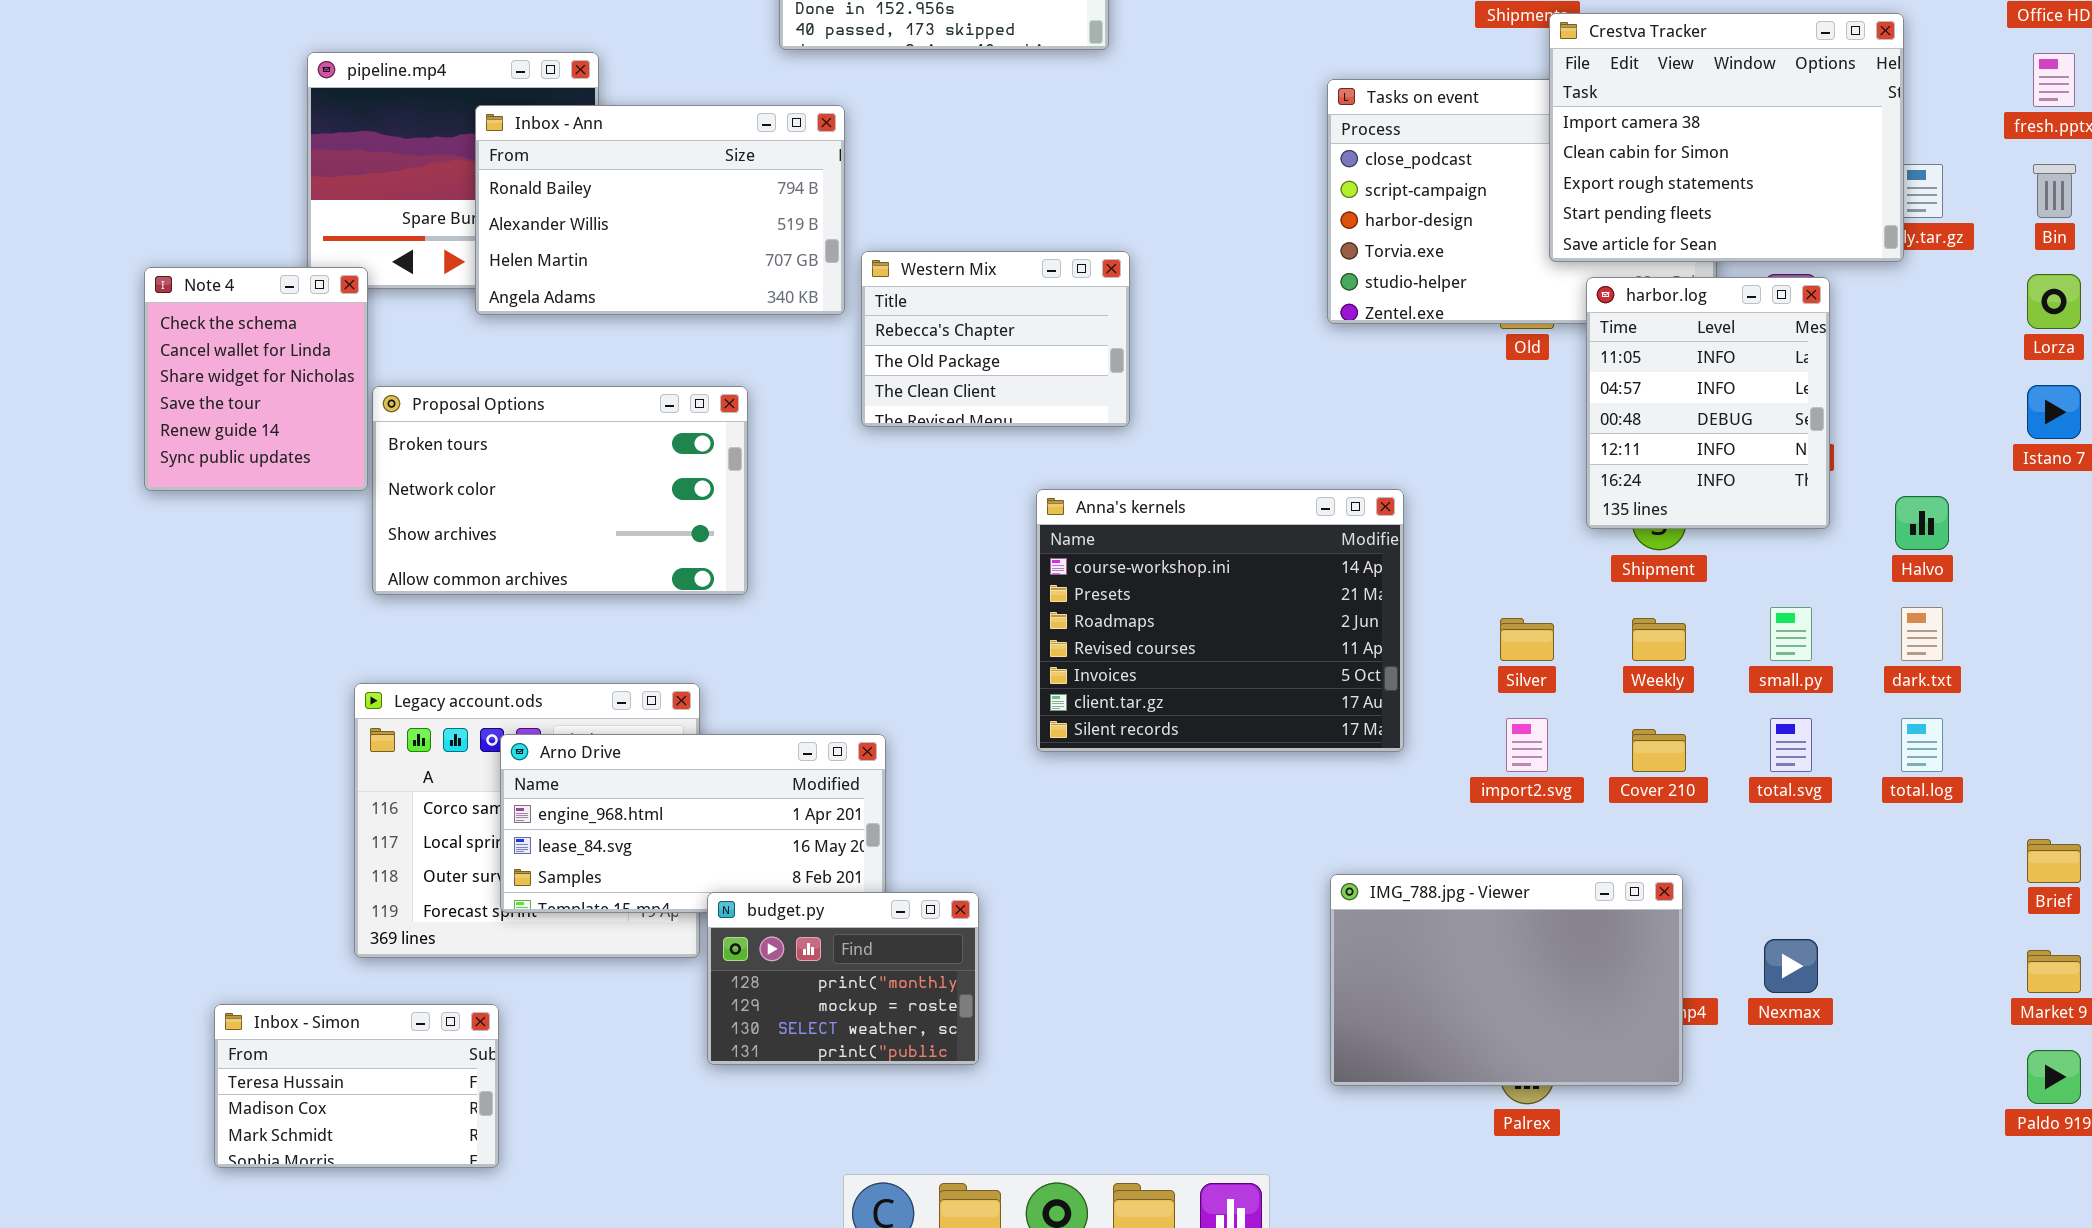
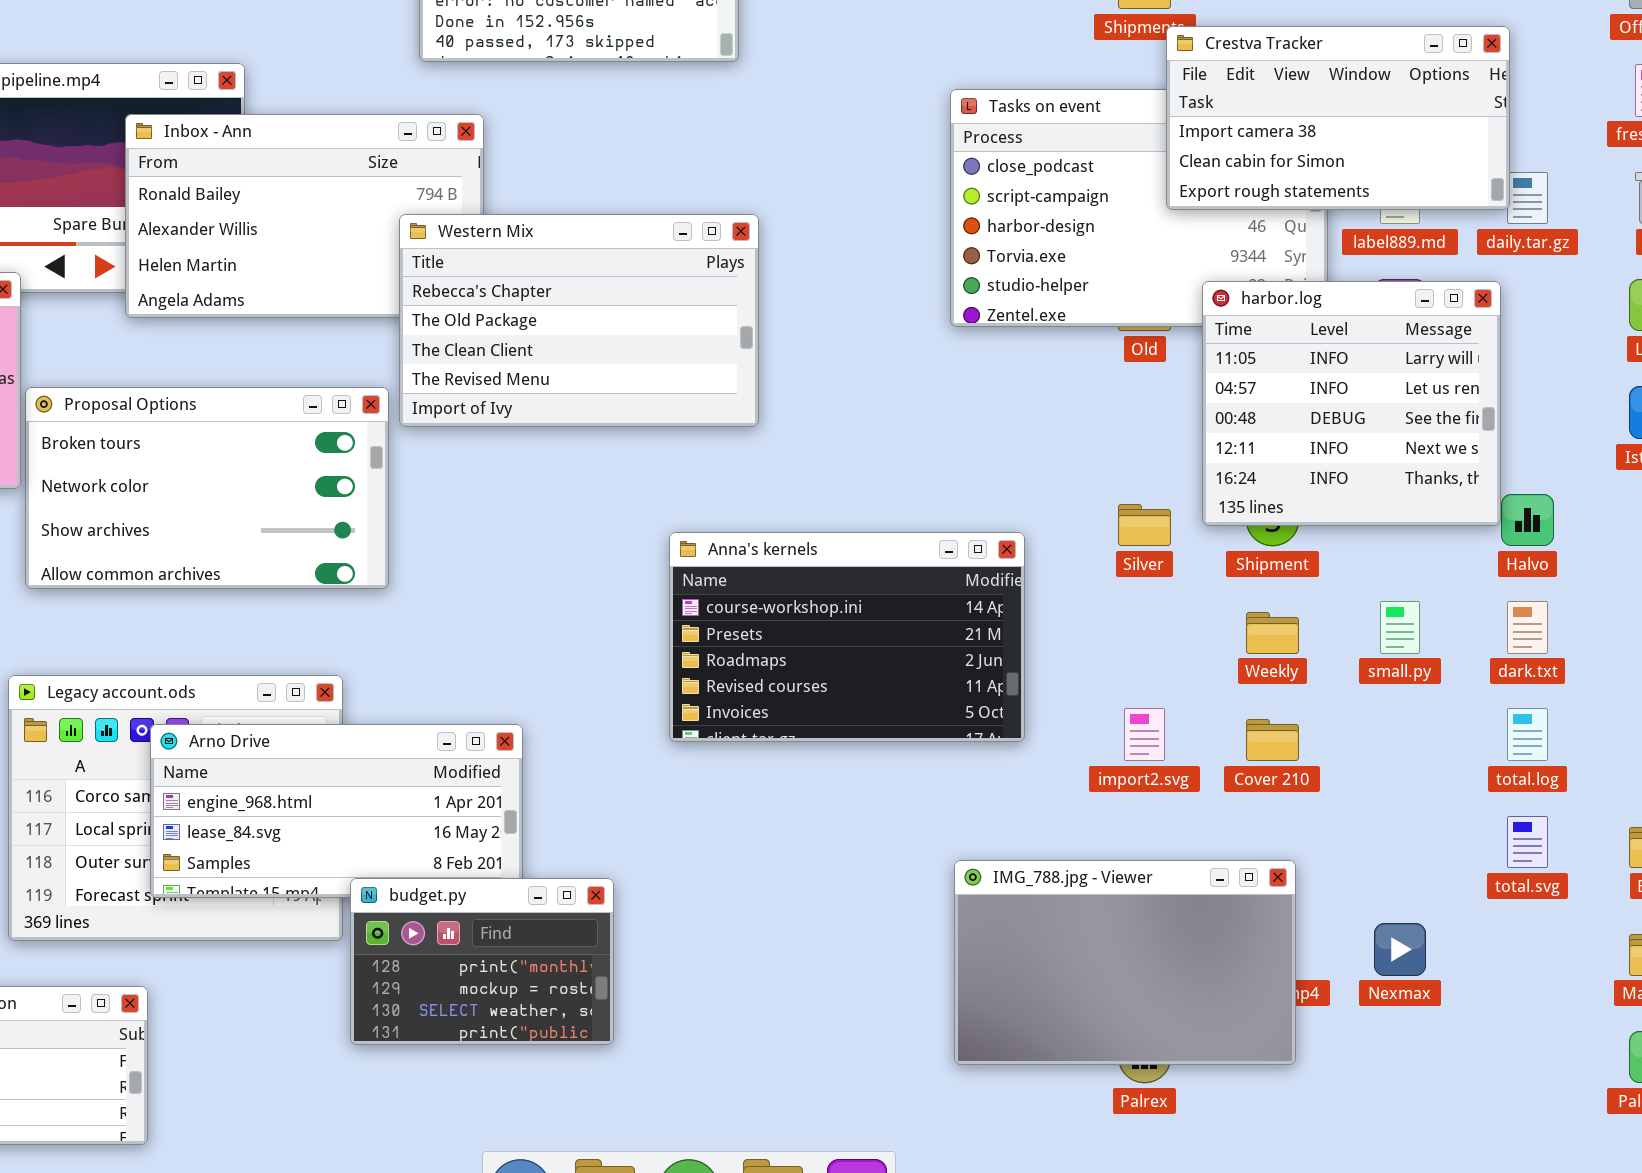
Crestva Tracker: [1549,13,1904,262] -> [1166,26,1510,210], resized
Western Mix: [861,251,1130,427] -> [399,214,759,427], resized
harbor.log: [1586,277,1830,529] -> [1202,281,1501,526], resized
Anna's kernels: [1036,489,1404,752] -> [669,532,1025,742], resized
Silver: [1500,618,1554,661] -> [1118,504,1171,546], moved
total.svg: [1770,718,1812,772] -> [1507,816,1548,868], moved

